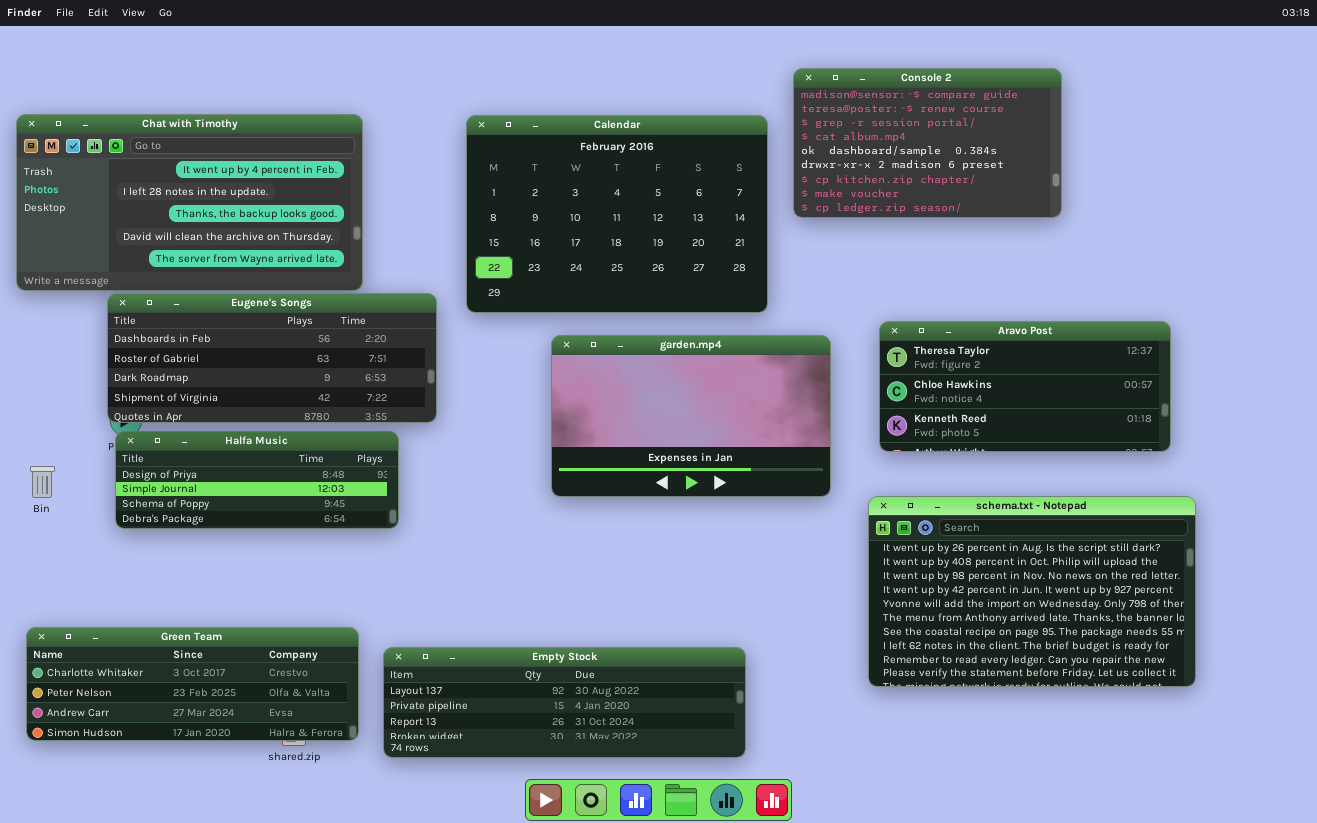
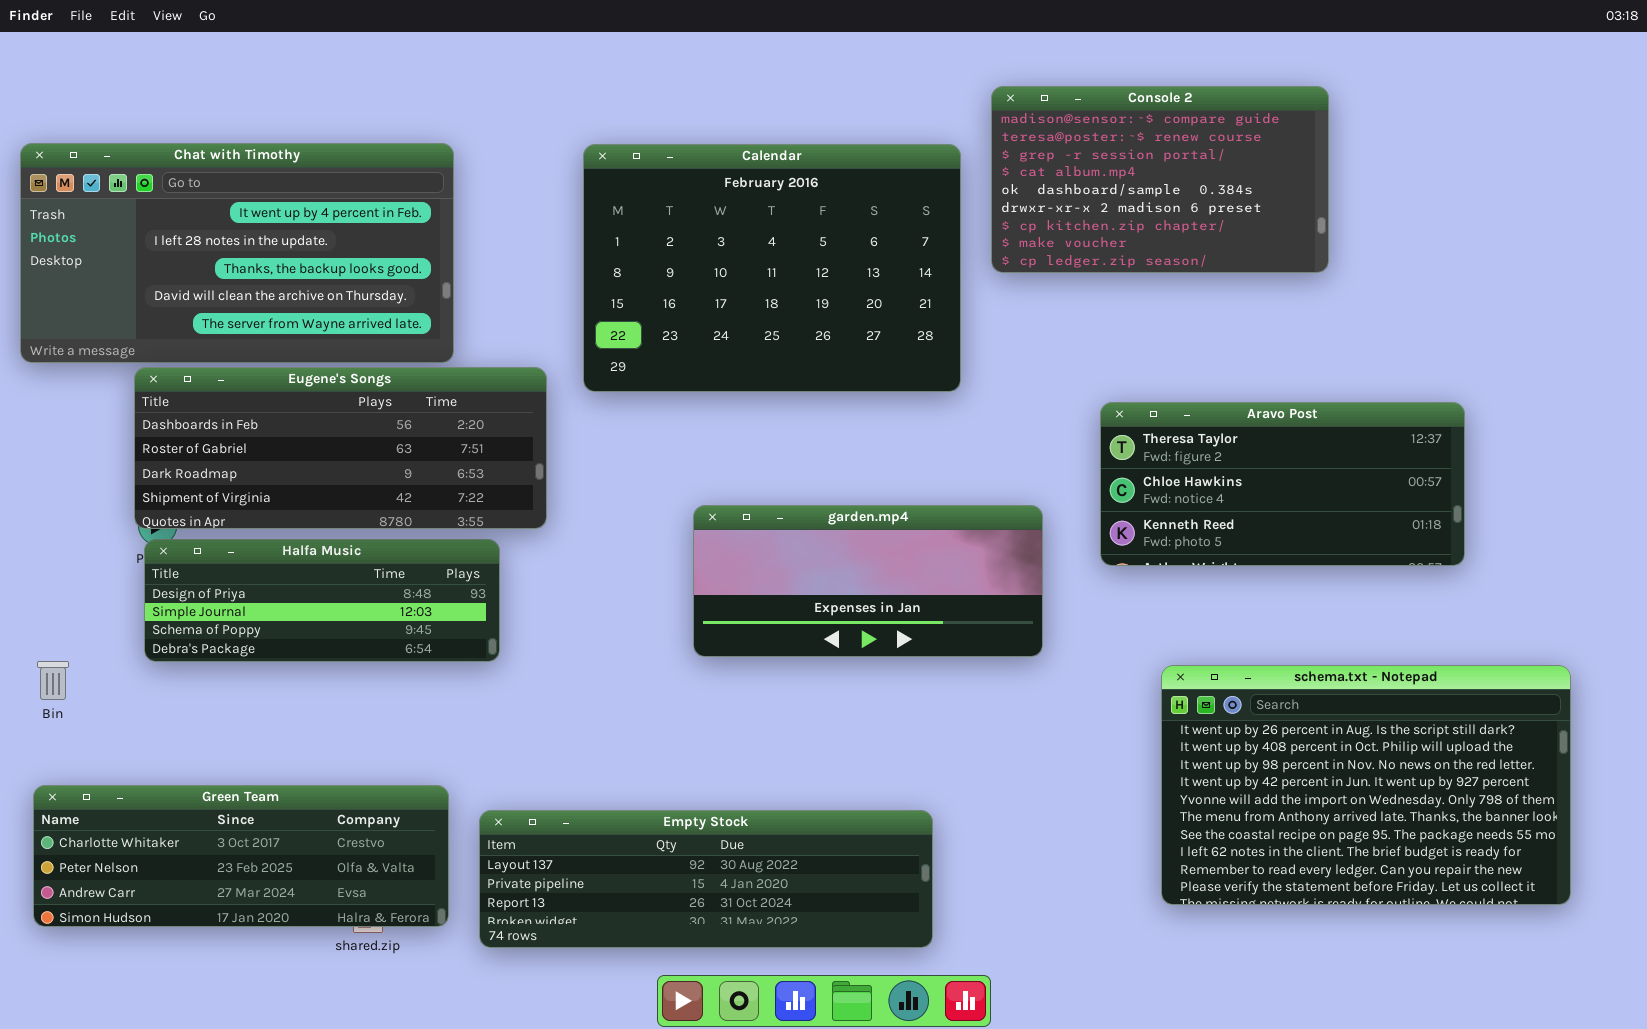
garden.mp4: [551,335,831,497] -> [693,505,1043,657], moved, resized
Bin: [30,466,55,498] -> [37,661,69,700], moved
schema.txt - Notepad: [868,496,1196,687] -> [1161,665,1571,905], moved

